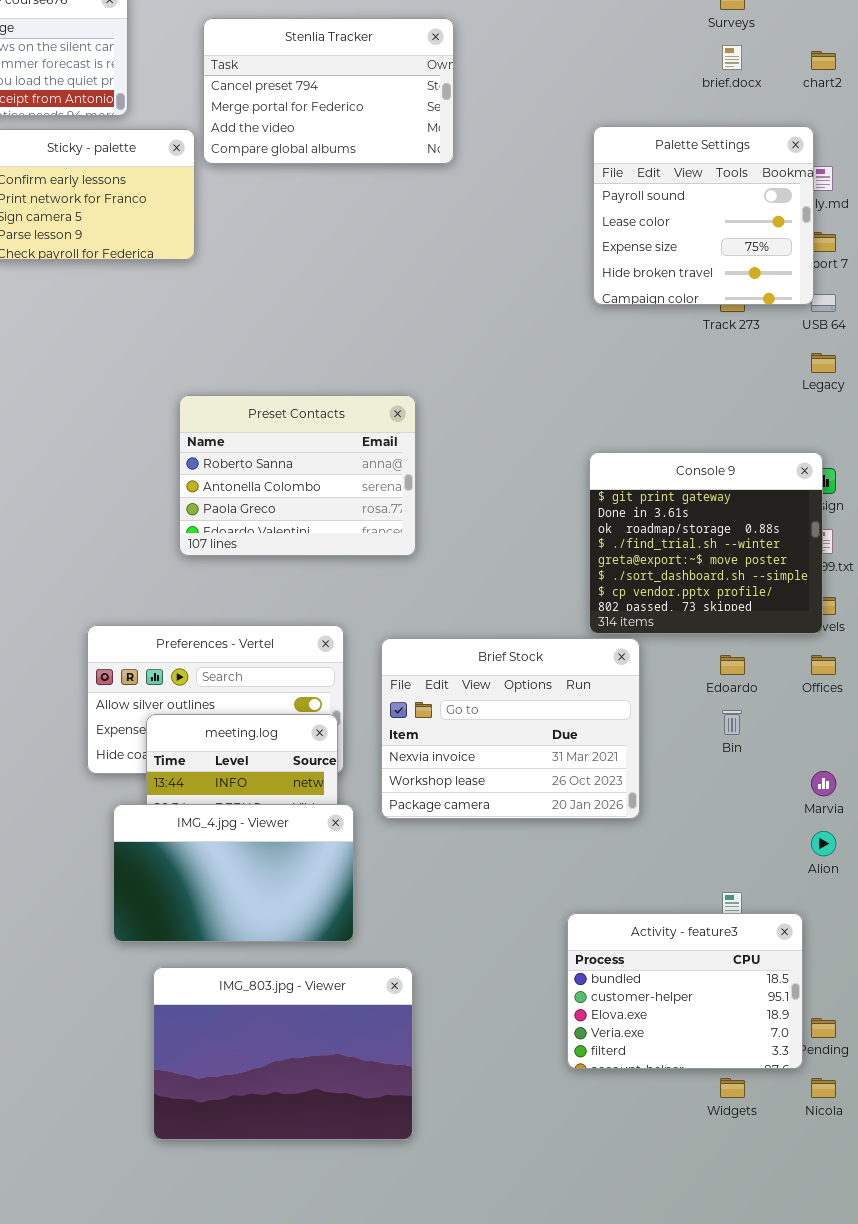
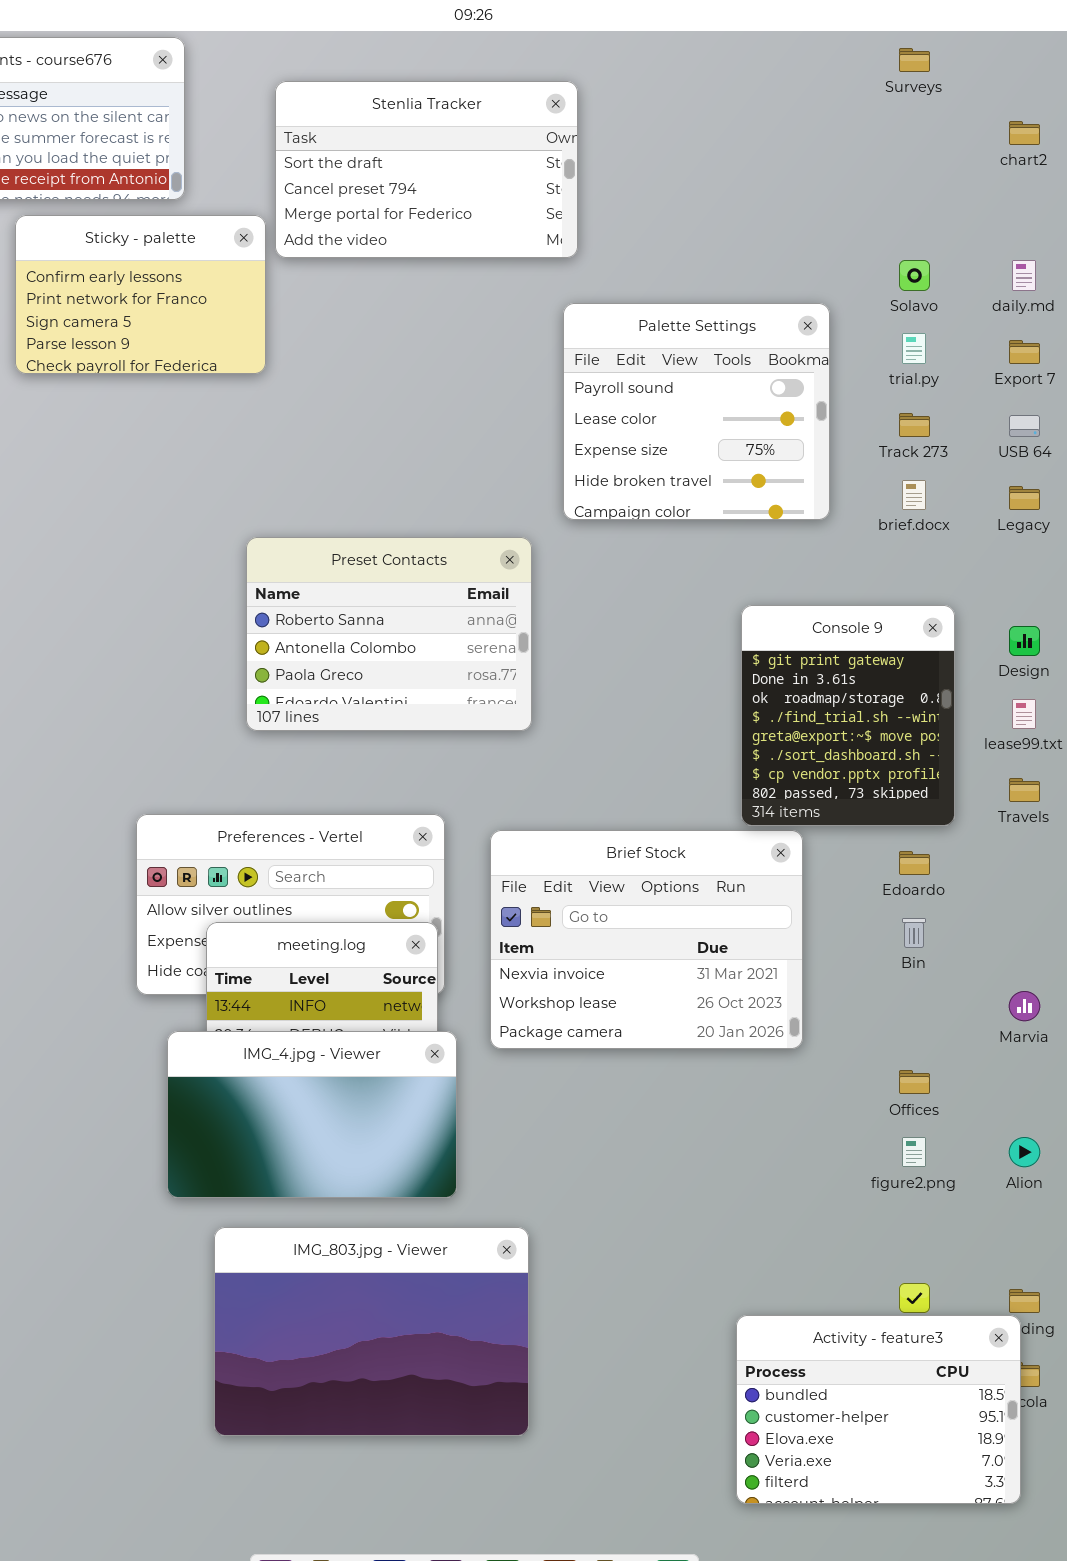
Stenlia Tracker: [203,18,454,164] -> [275,81,578,258], scrolled up 1 row
brief.docx: [722,45,742,70] -> [902,480,926,510], moved
Palette Settings: [593,126,814,305] -> [563,303,830,520], moved
Console 9: [589,452,823,634] -> [741,605,955,826], resized
Offices: [811,655,836,675] -> [899,1070,930,1094], moved
Alion: [811,831,836,856] -> [1009,1137,1040,1167], moved
Activity - feature3: [567,913,803,1069] -> [736,1315,1021,1504], moved

